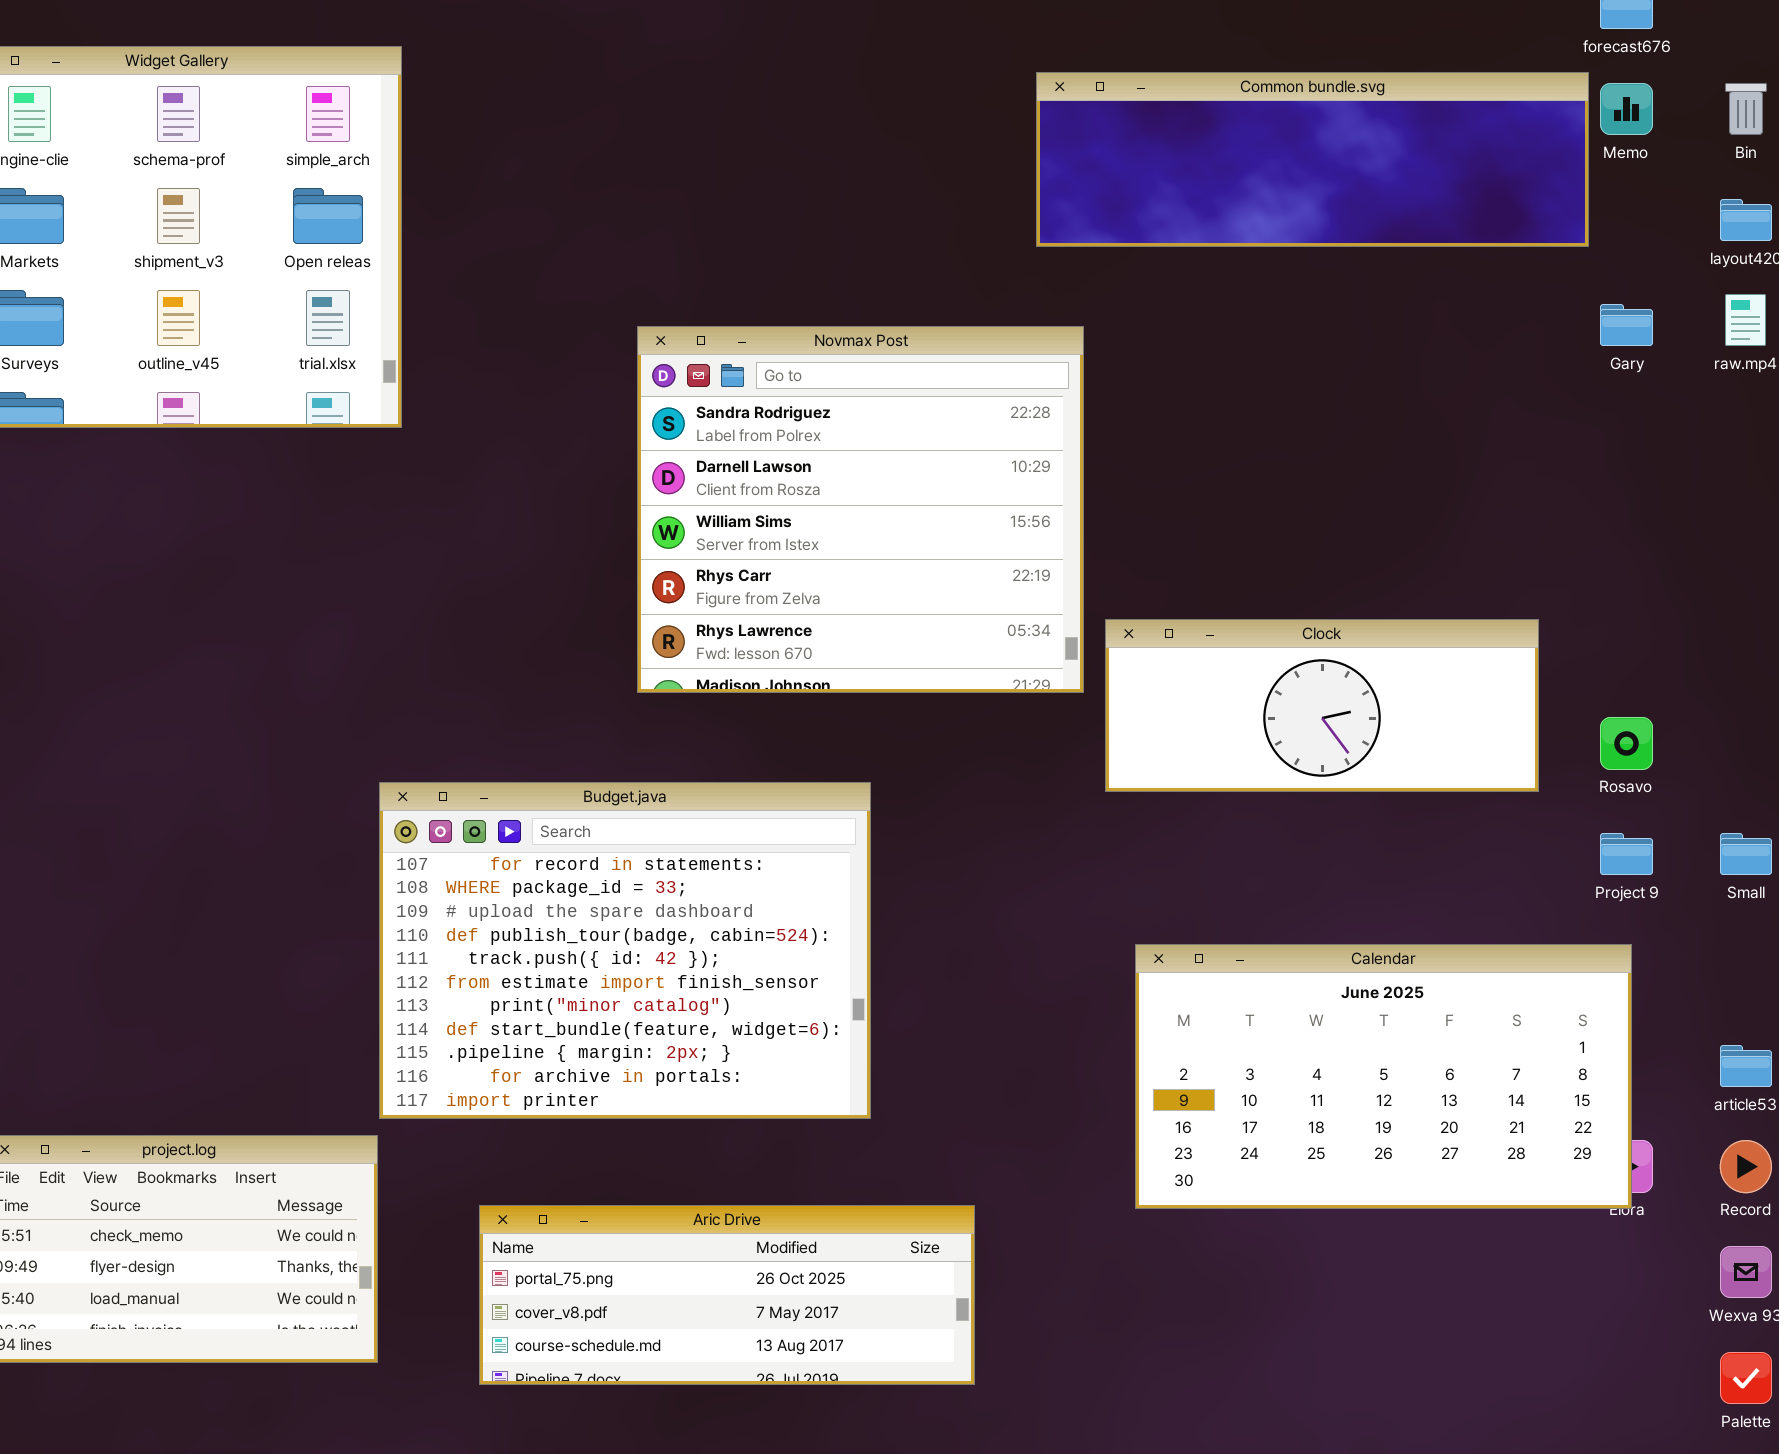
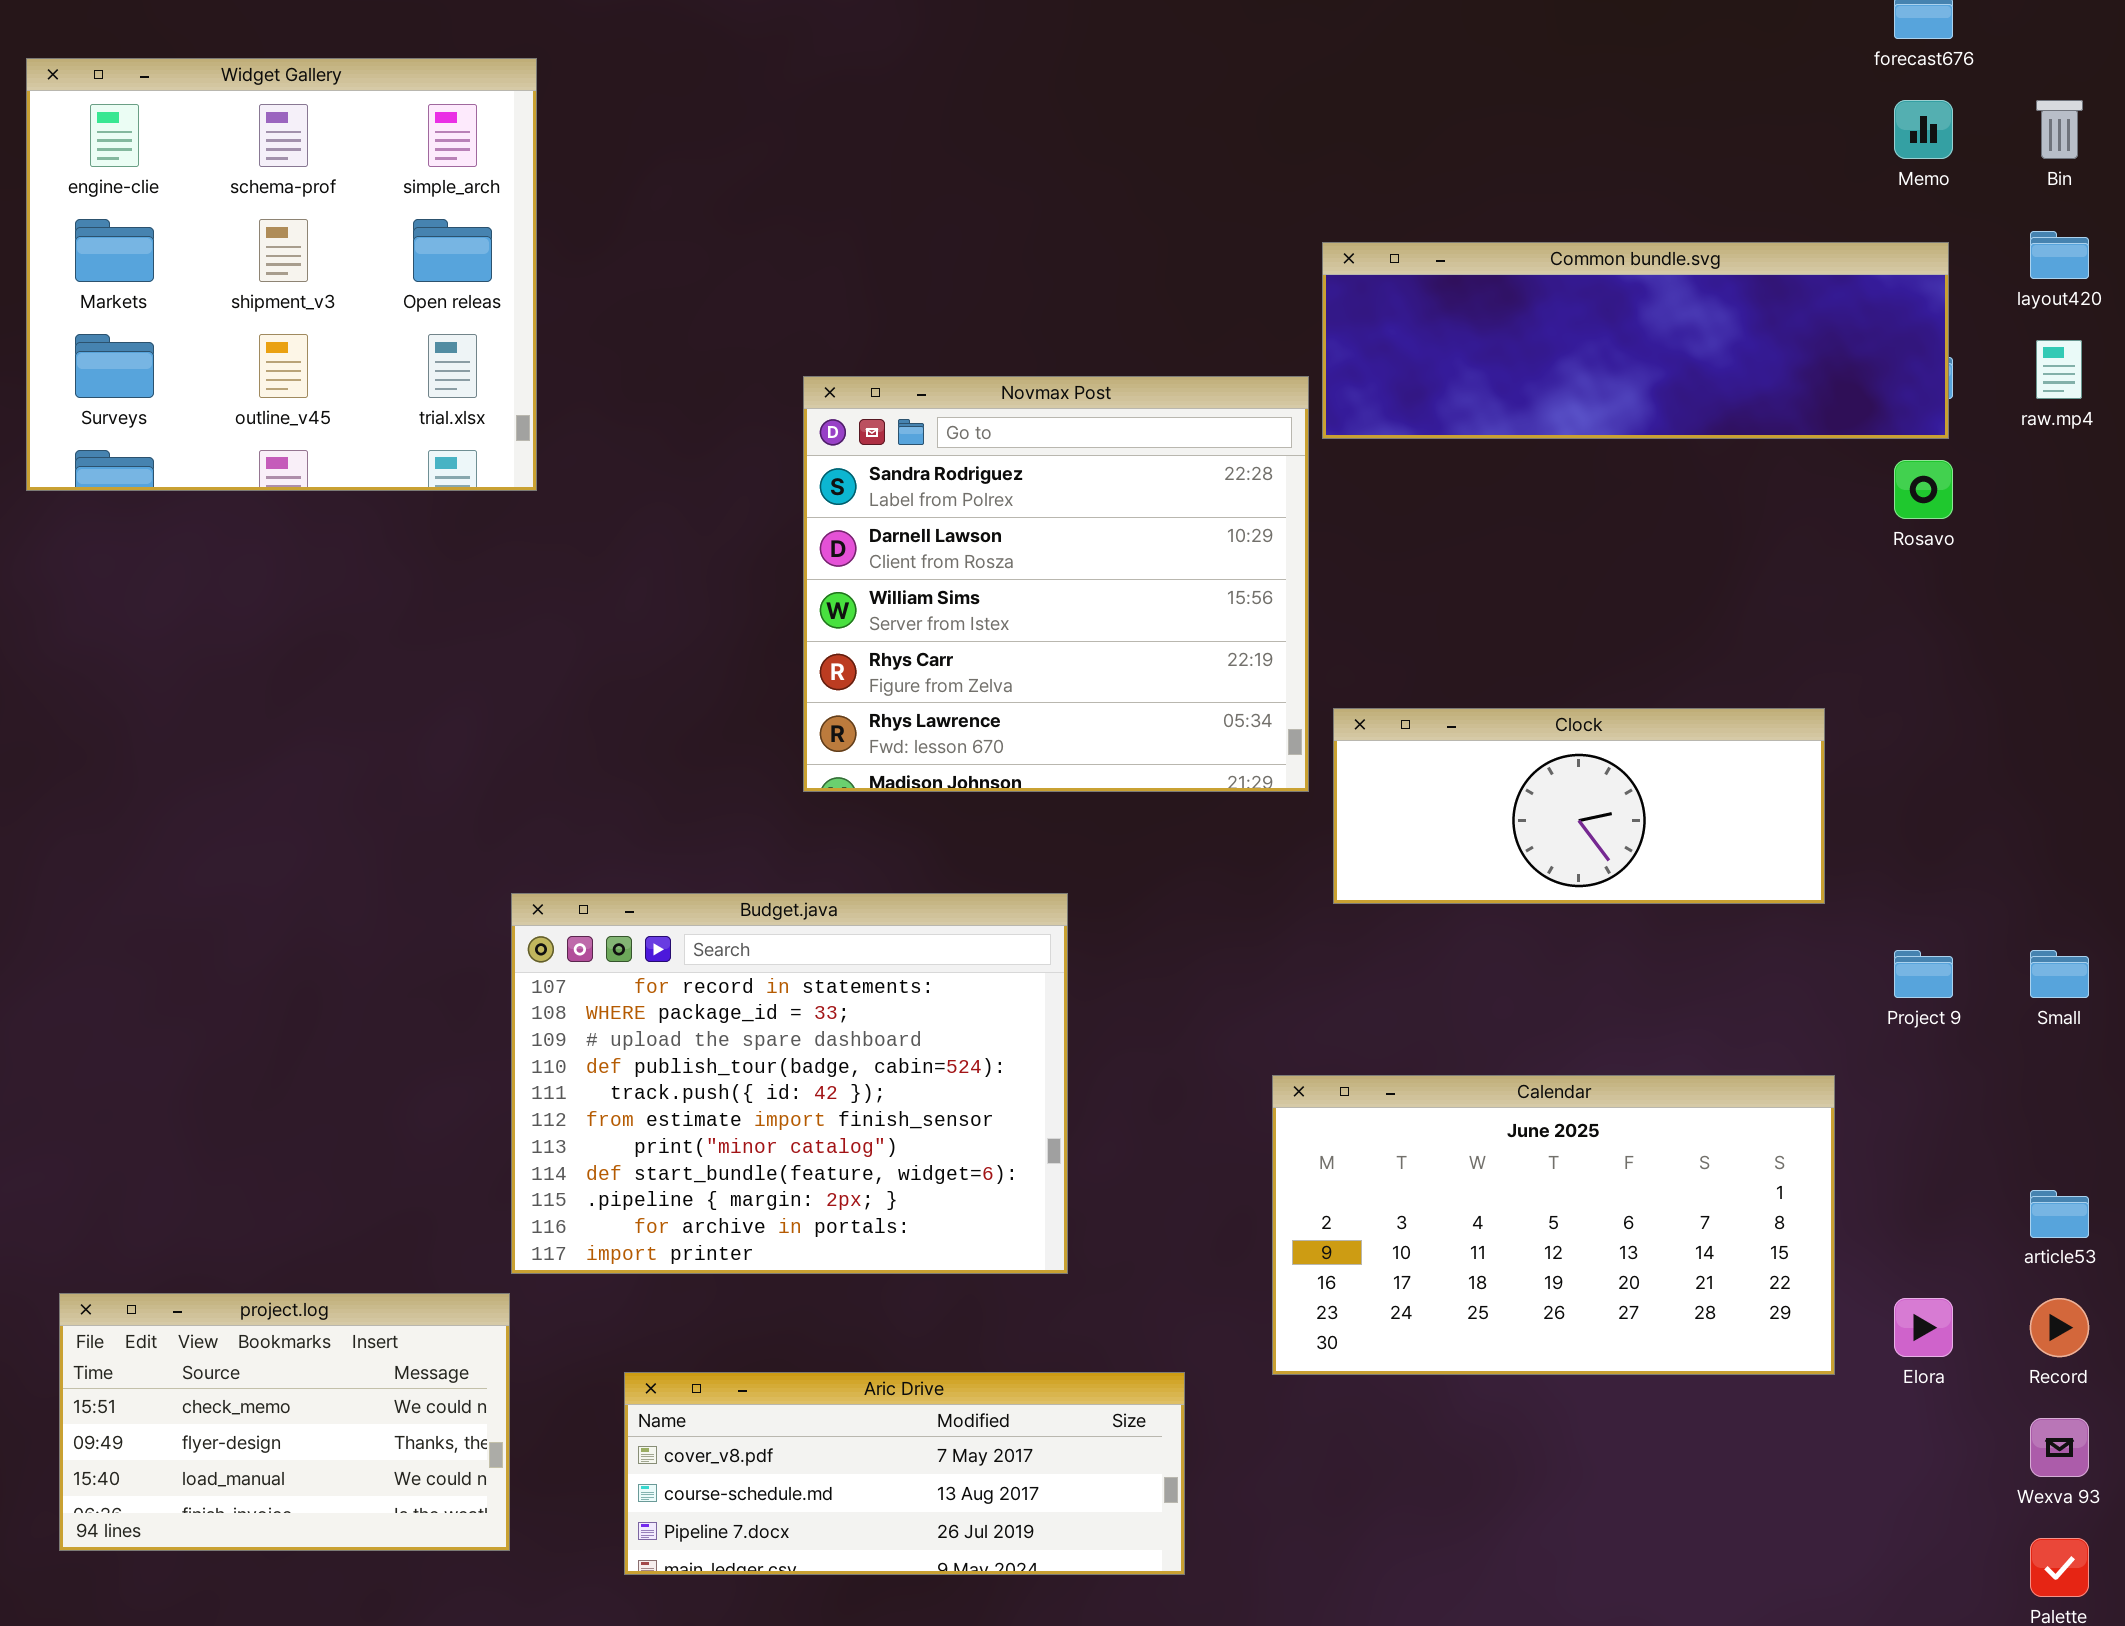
Common bundle.svg: [1036,72,1589,247] -> [1322,242,1949,439], moved
Rosavo: [1600,717,1653,770] -> [1894,460,1953,519], moved
Calendar: [1135,944,1632,1209] -> [1272,1075,1835,1375], moved
Aric Drive: [479,1205,975,1385] -> [624,1372,1185,1575], scrolled down 1 row

